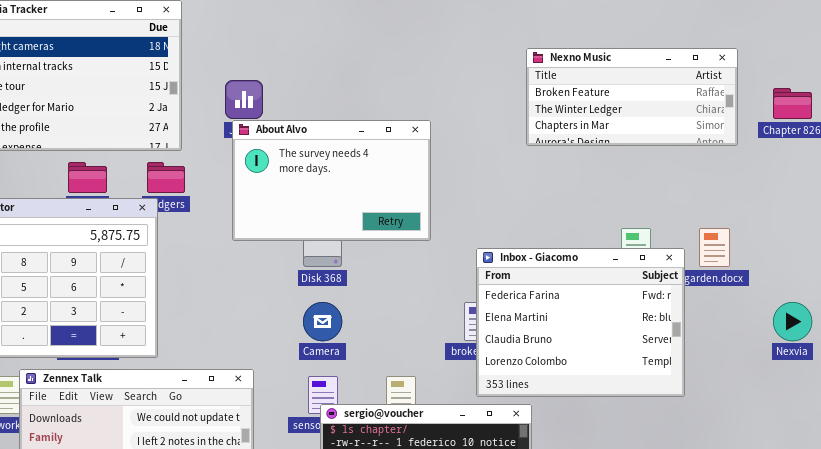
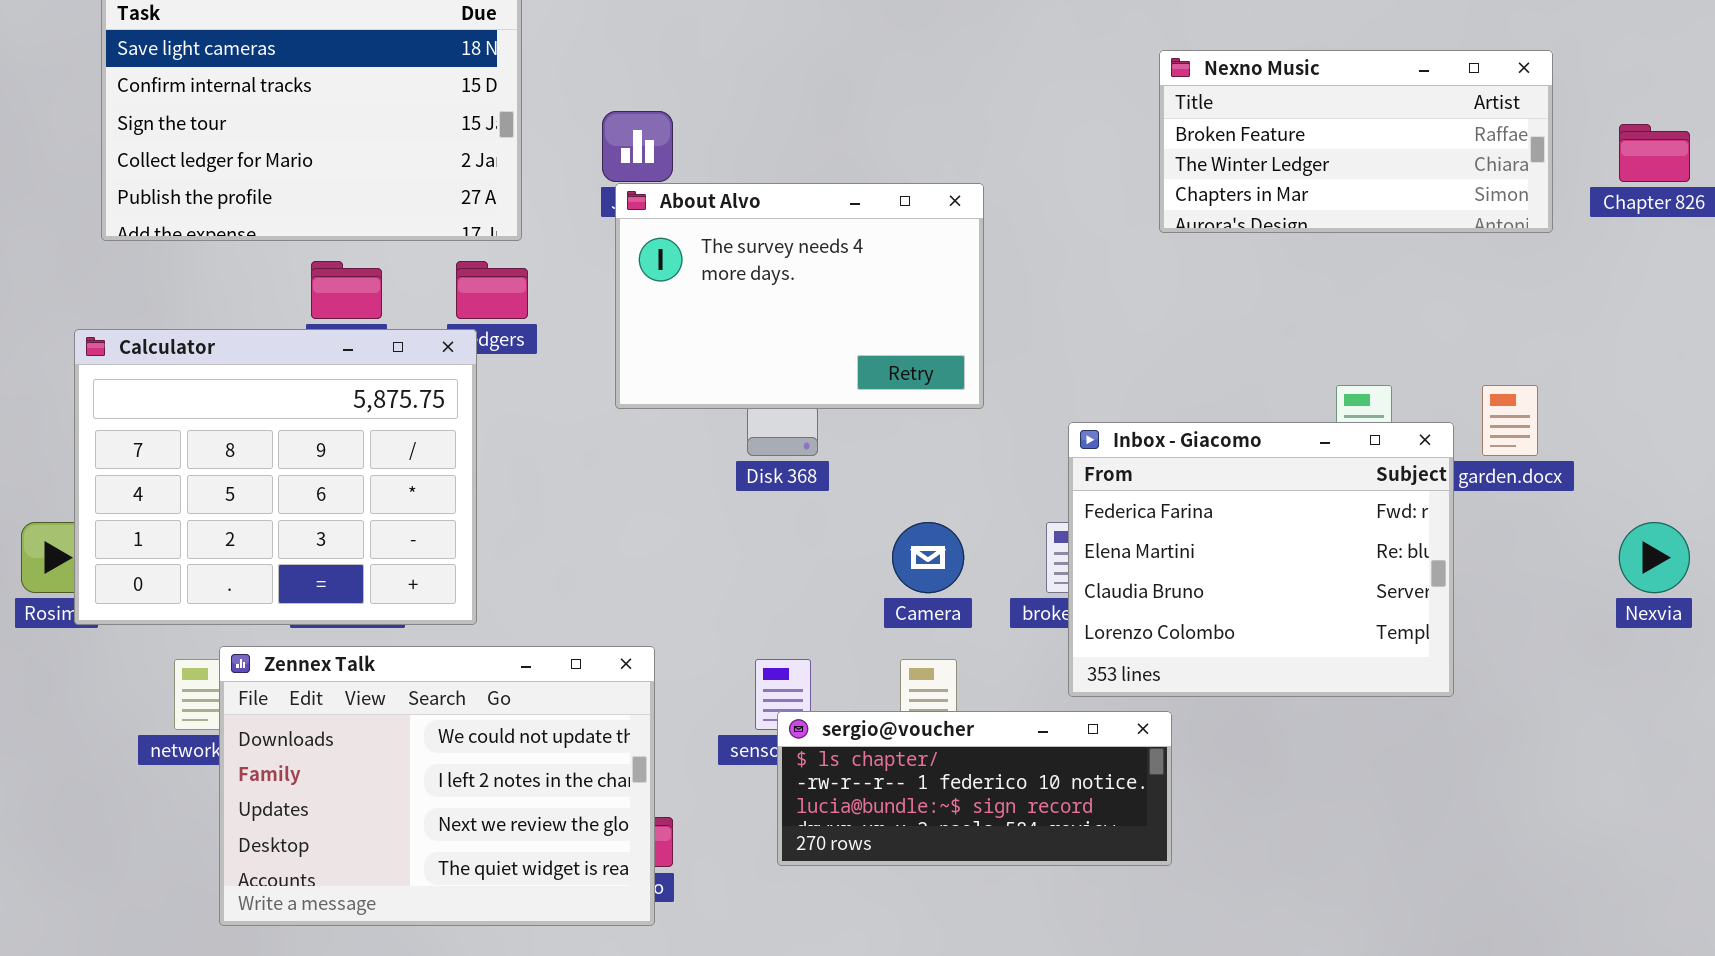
Camera: [303,302,342,341] -> [892,522,964,593], moved

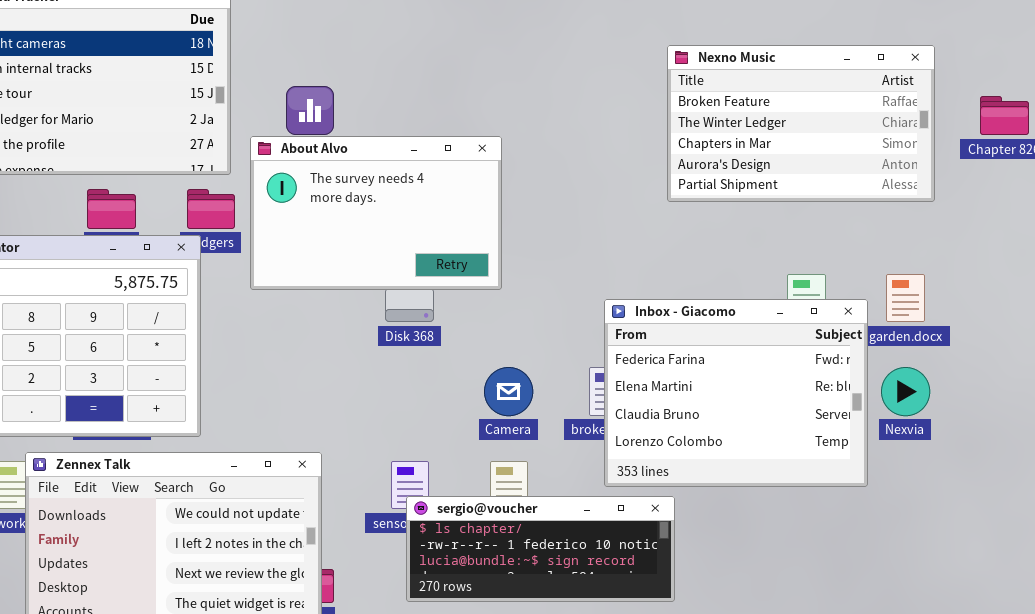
Nexno Music: [1159,50,1553,233] -> [667,45,935,202], resized
About Alvo: [615,183,984,409] -> [250,136,502,290], moved
Nexvia: [1619,522,1690,593] -> [881,367,930,416], moved

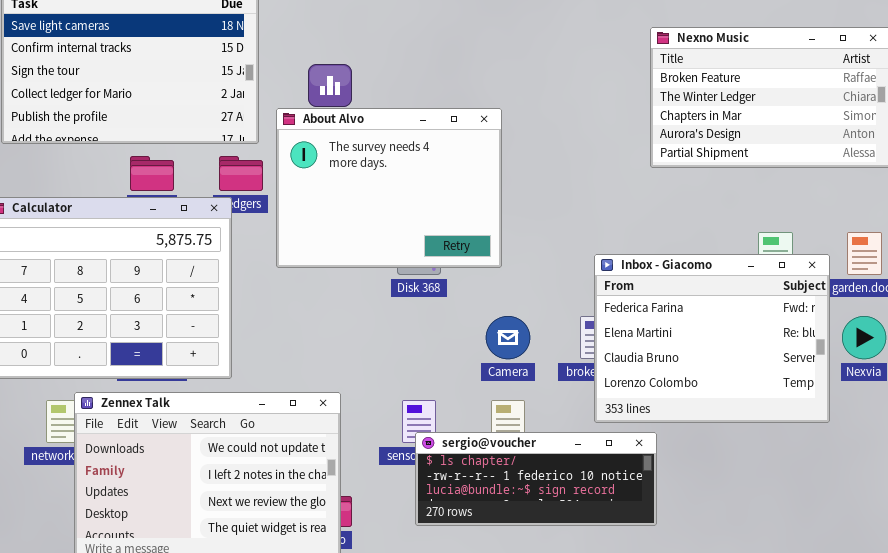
About Alvo: [250,136,502,290] -> [276,108,502,268], resized

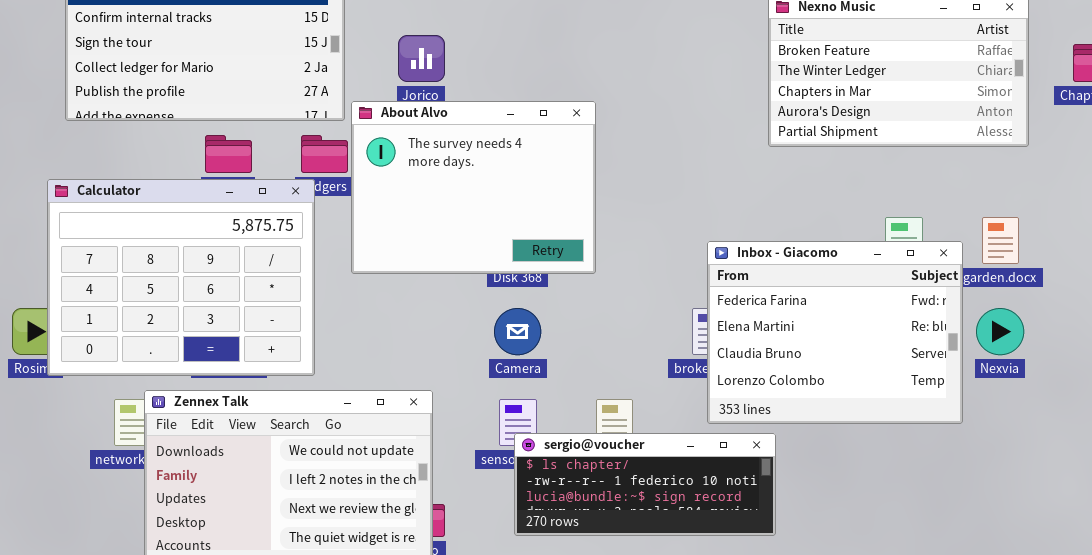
About Alvo: [276,108,502,268] -> [351,101,596,274], moved
Camera: [486,316,530,359] -> [494,308,541,355], moved

